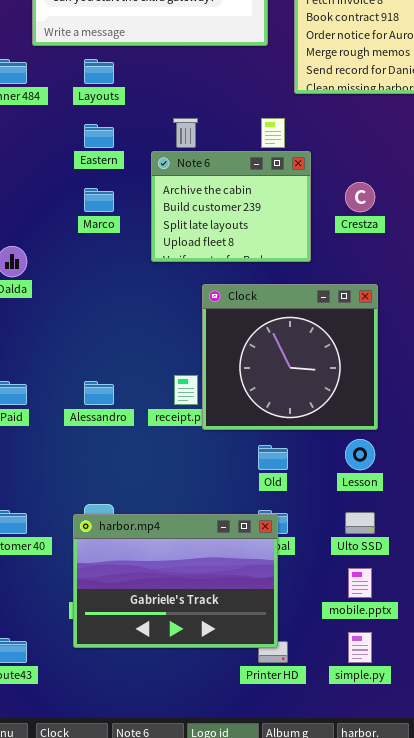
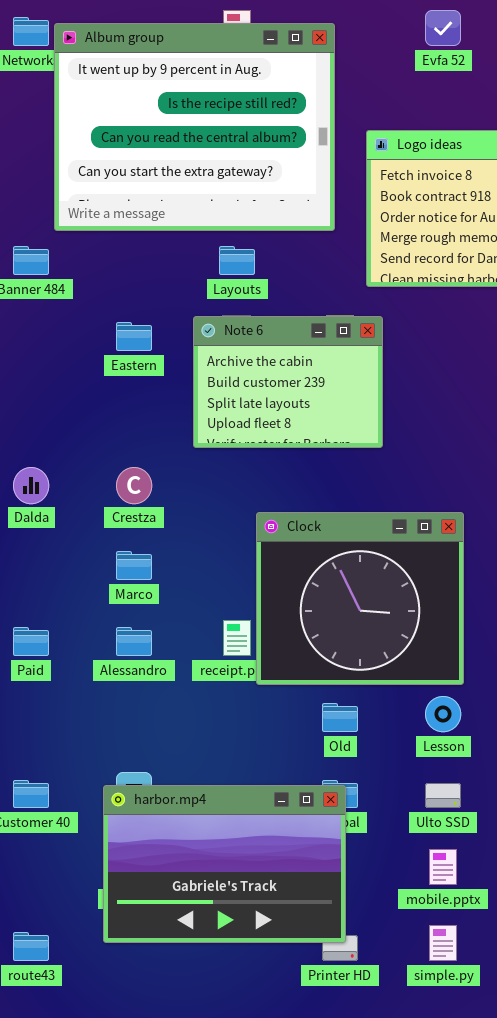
Layouts: [84,59,114,84] -> [219,246,255,275], moved
Note 6: [151,151,311,262] -> [193,316,383,448], moved
Crestza: [345,182,375,212] -> [116,467,152,504], moved
Marco: [84,188,114,212] -> [116,551,152,580], moved

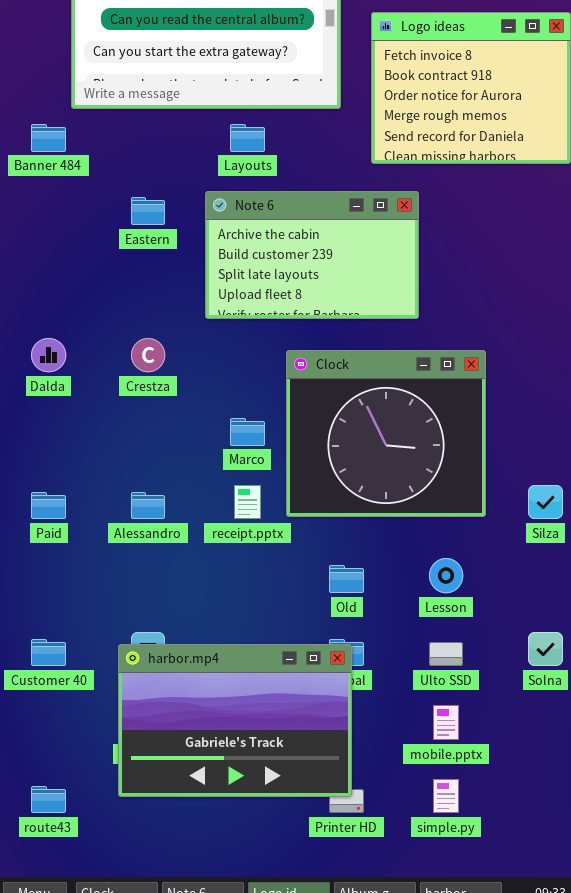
Note 6: [193,316,383,448] -> [205,191,419,319], resized
Clock: [256,512,464,685] -> [286,350,486,517], moved
Marco: [116,551,152,580] -> [230,418,265,446], moved

